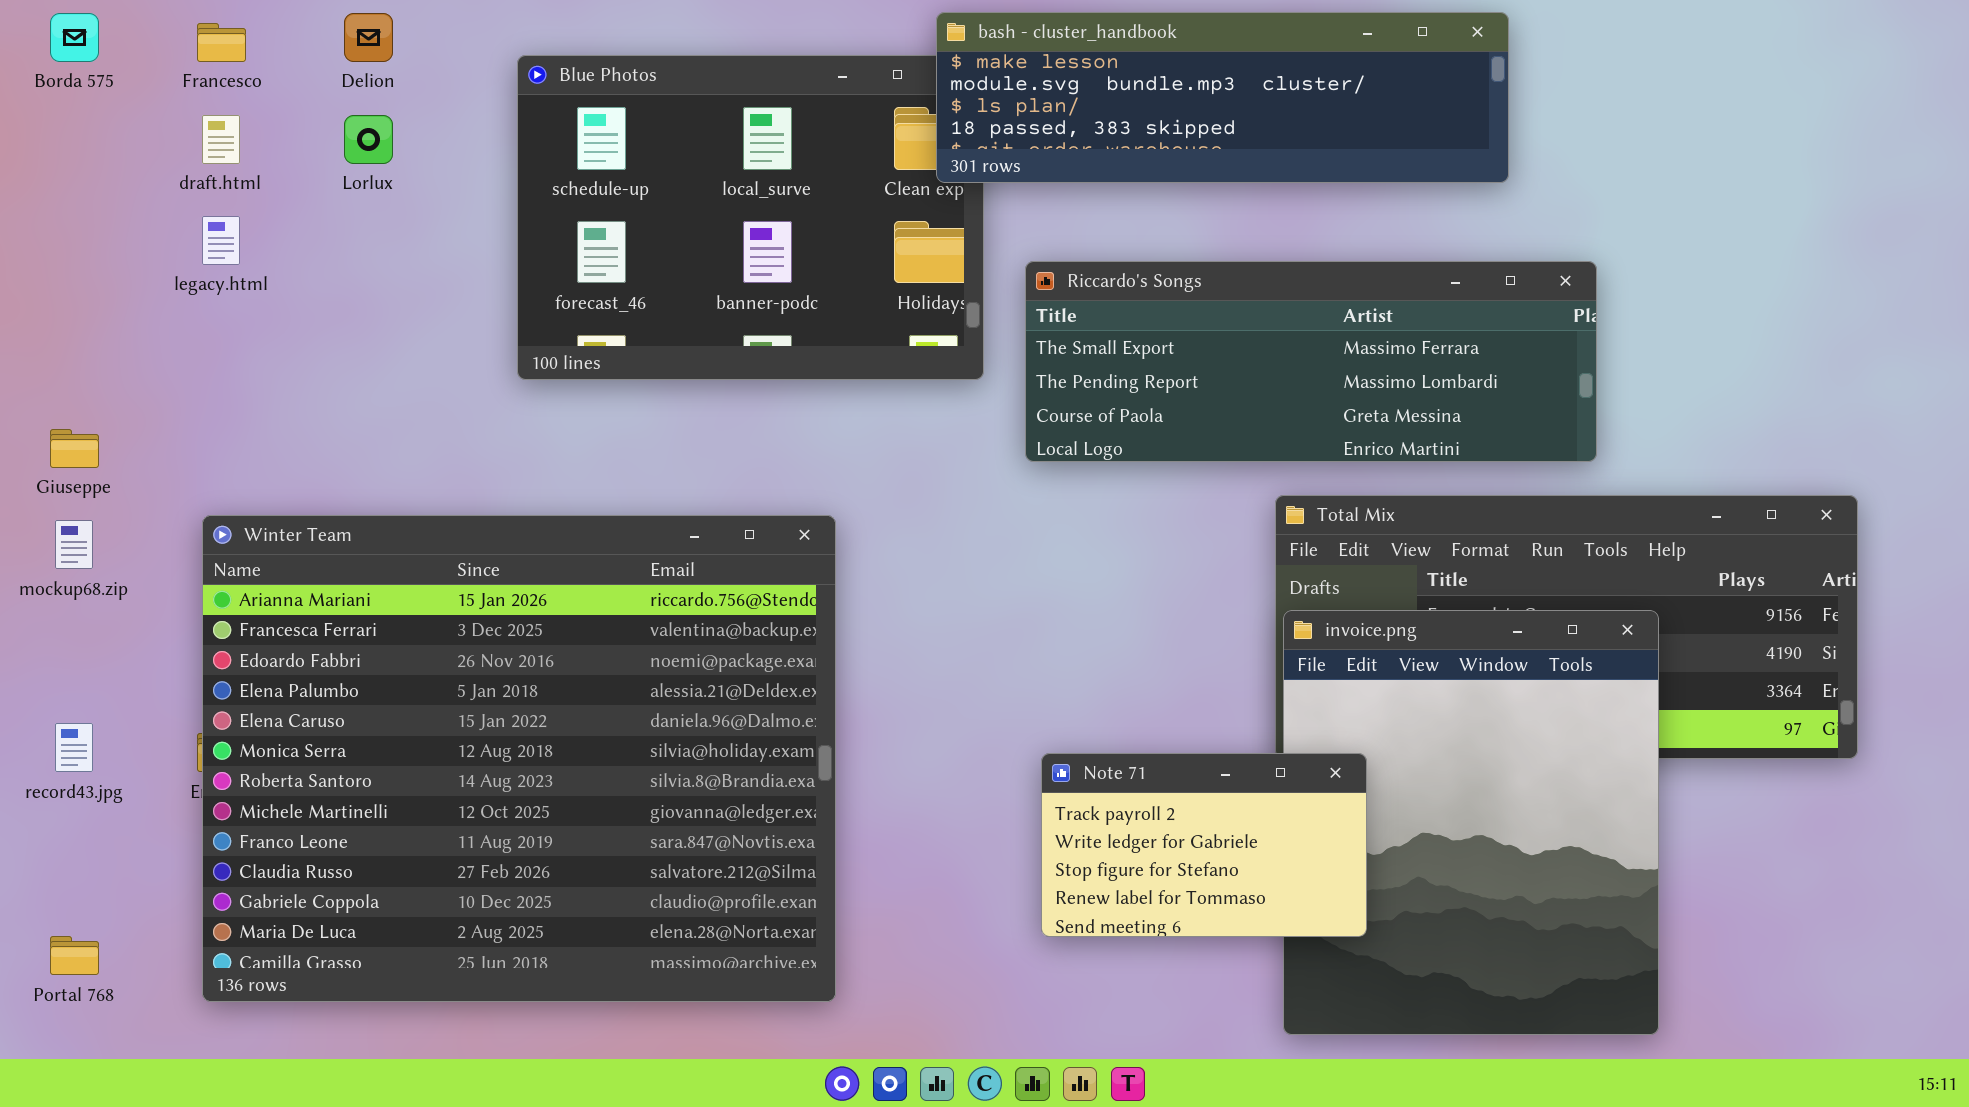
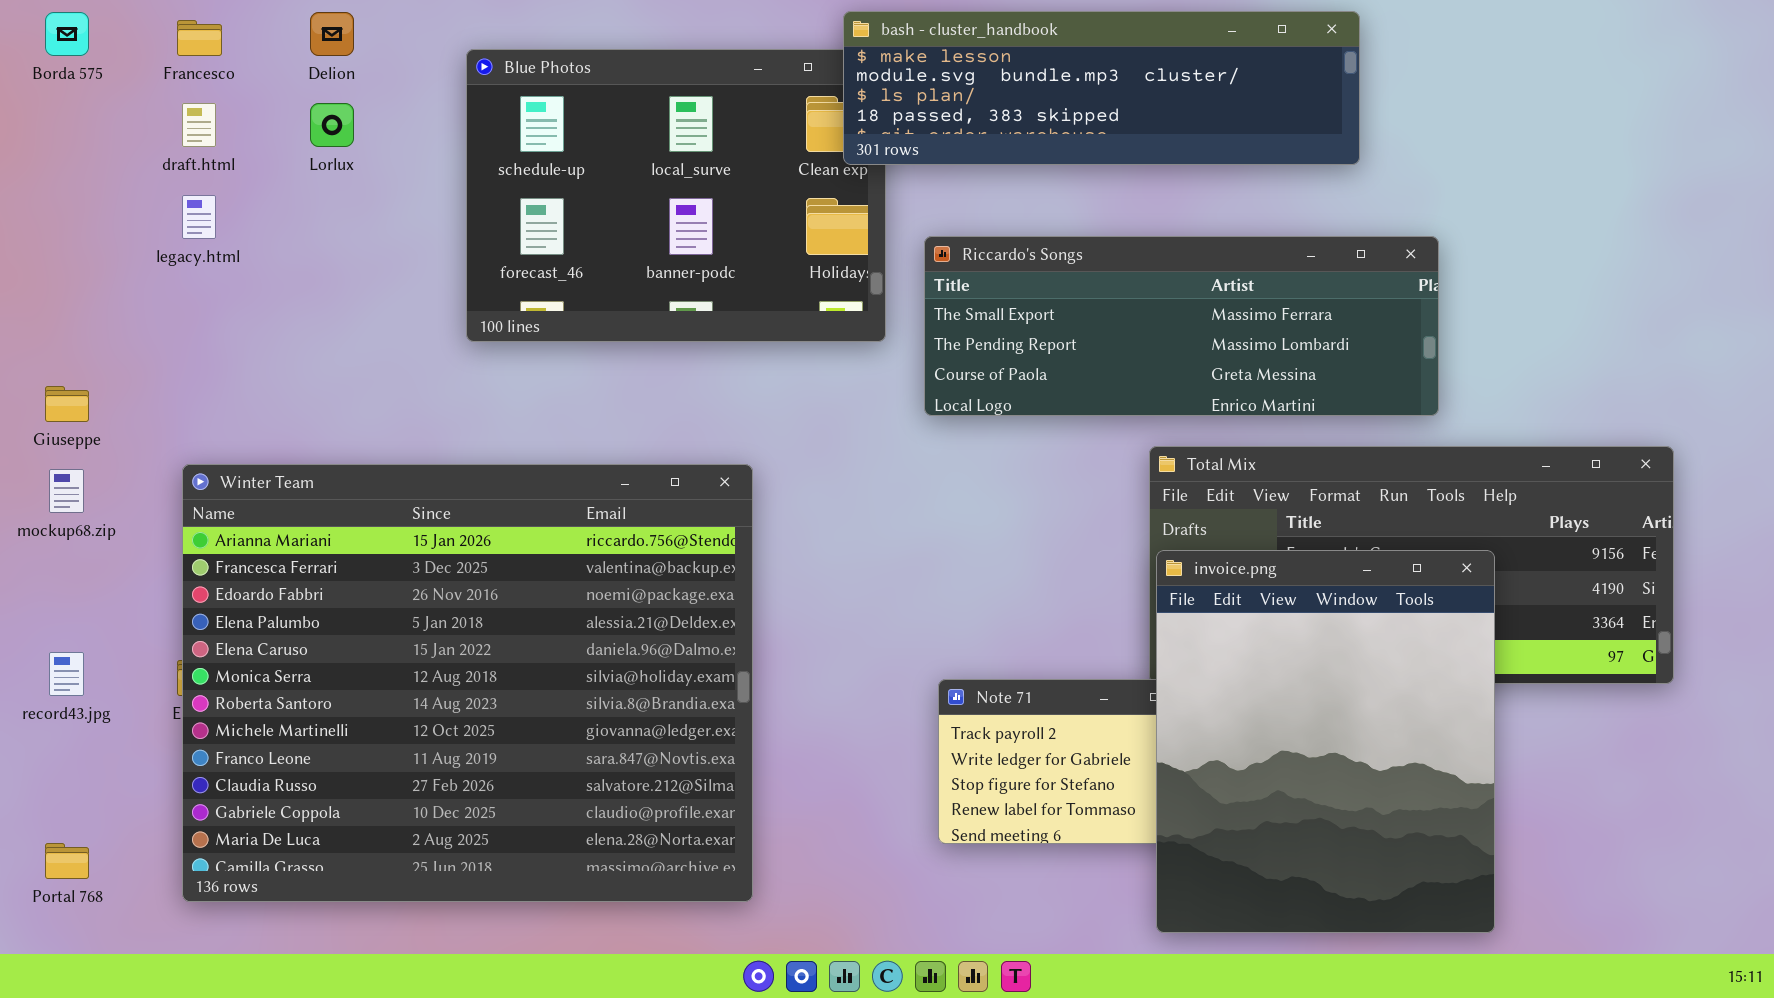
invoice.png: [1283,610,1659,1035] -> [1156,550,1495,933], raised

